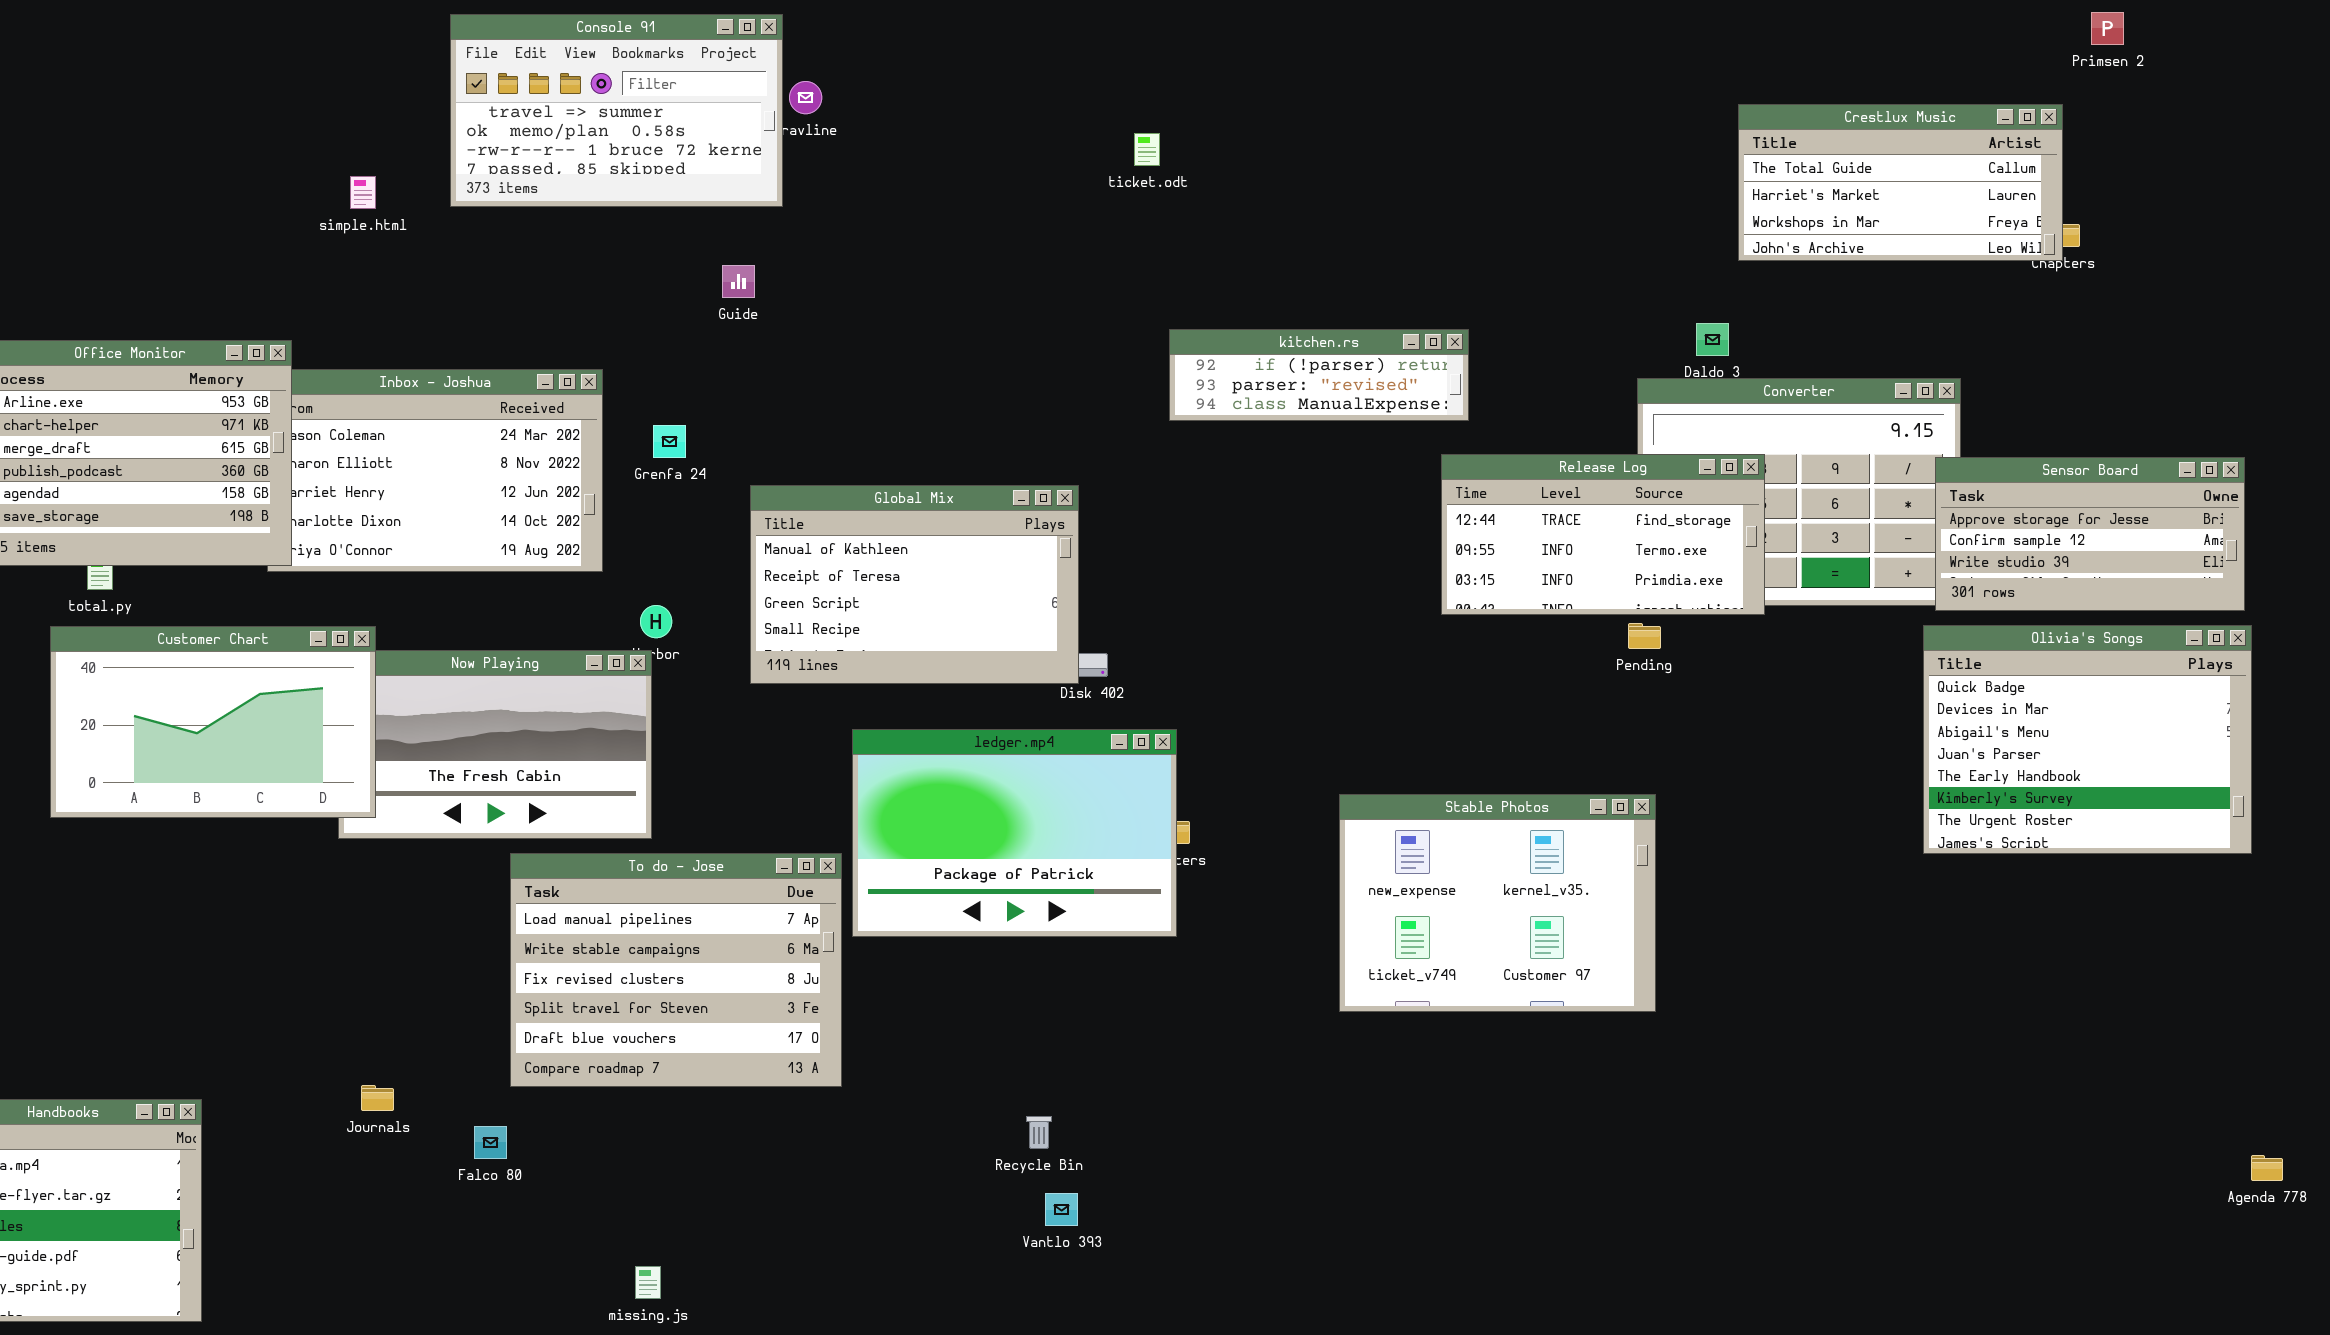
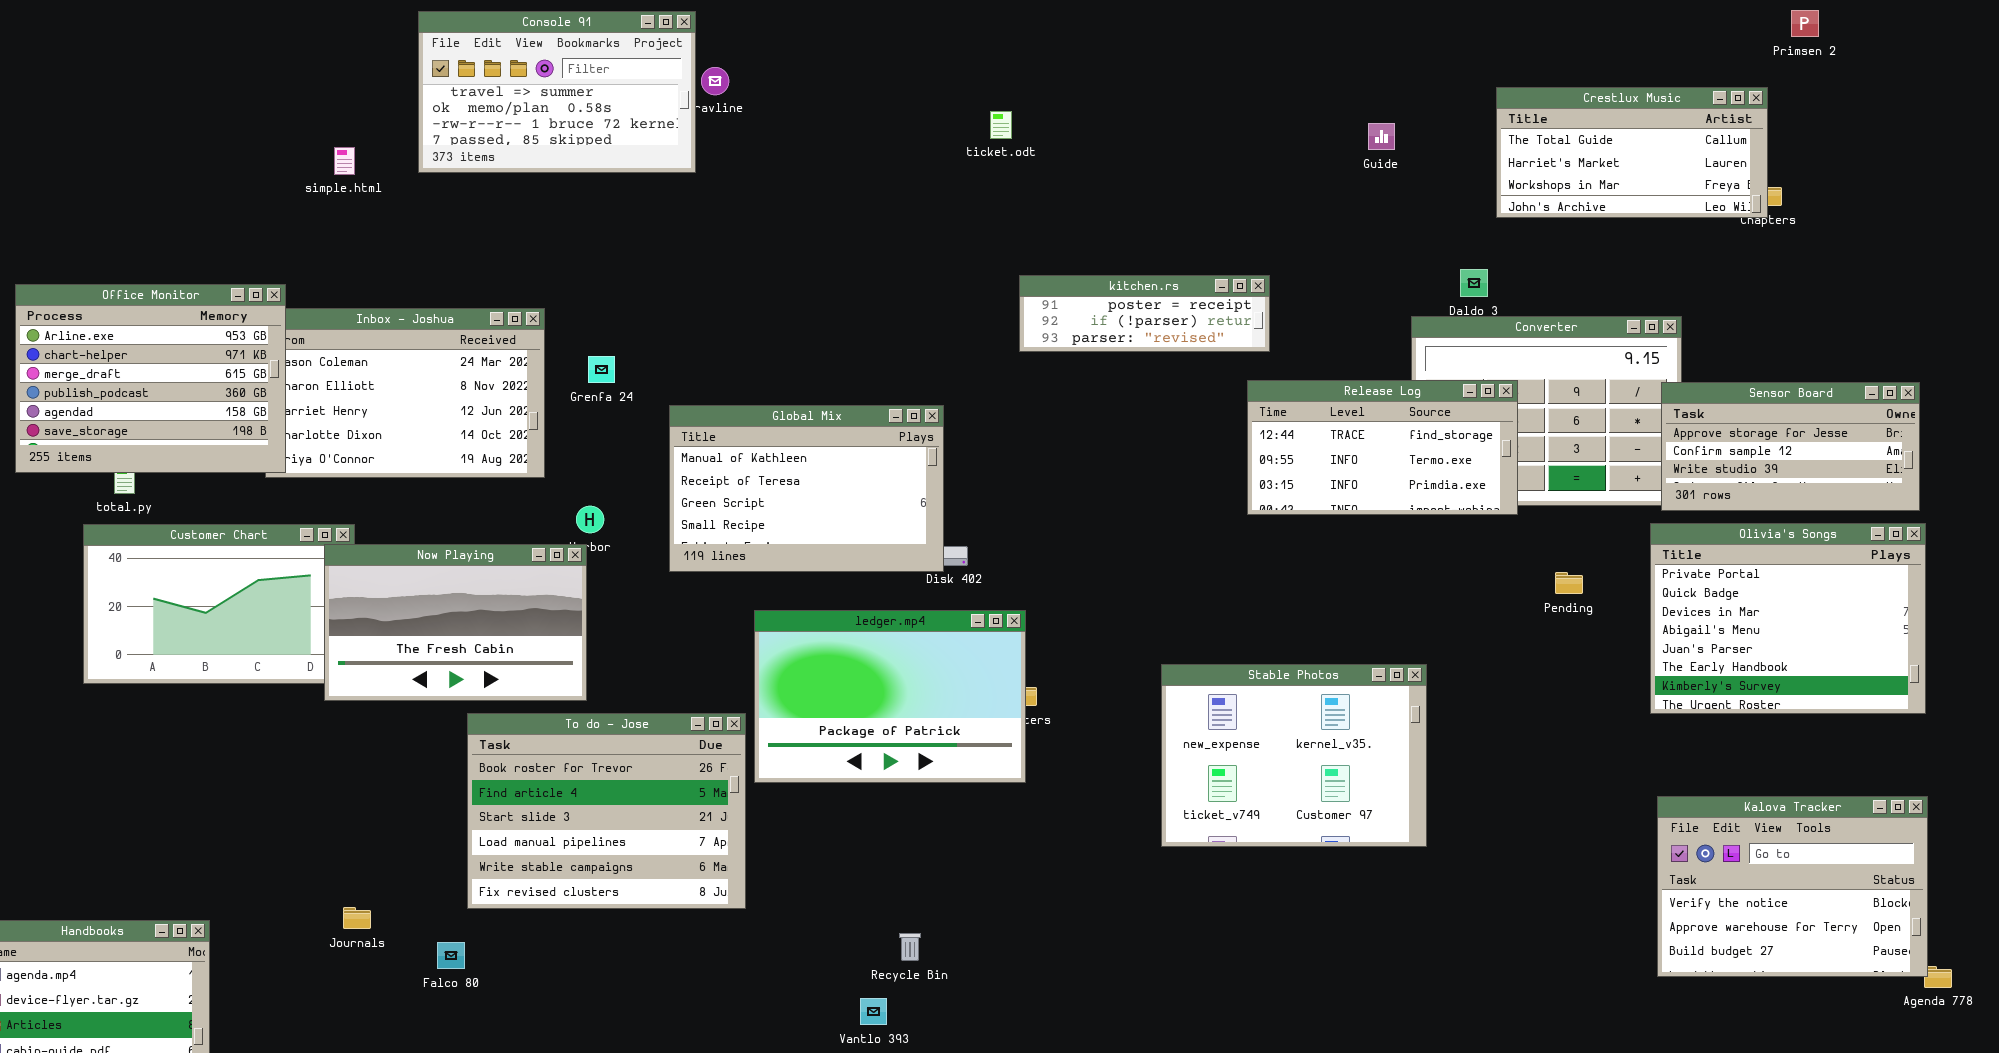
Guide: [722,265,755,298] -> [1368,123,1395,150], moved
kitchen.rs: [1169,329,1469,421] -> [1019,275,1270,352], scrolled up 1 row
Pending: [1628,623,1661,649] -> [1555,572,1583,594], moved
Olivia's Songs: [1923,625,2252,854] -> [1650,523,1926,714], scrolled up 1 row
Now Playing: [338,650,652,839] -> [324,544,587,701], raised
To do - Jose: [510,853,842,1087] -> [467,713,746,909], scrolled up 3 rows
Kalova Tracker: none -> [1657,796,1928,977], opened
Vantlo 393: [1045,1193,1078,1226] -> [860,998,887,1025], moved

